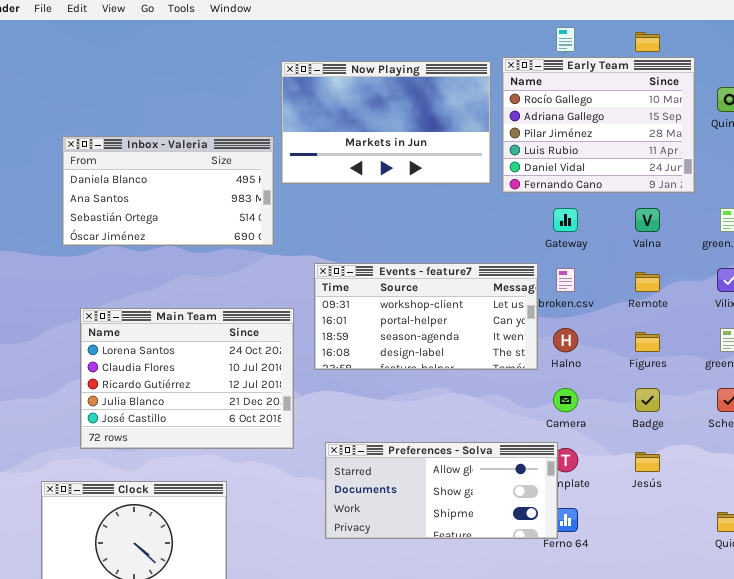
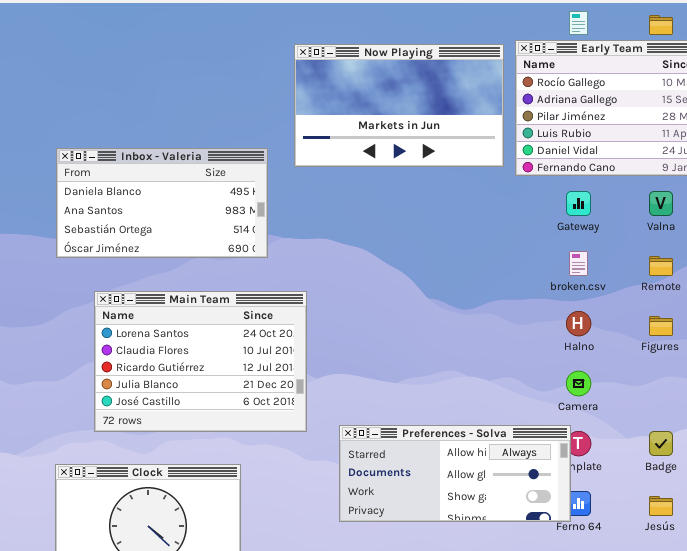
Inbox - Valeria: [62,136,274,246] -> [56,148,268,258], moved
Events - feature7: [314,263,538,370] -> none, closed
Badge: [635,388,660,412] -> [649,431,673,456], moved
Preferences - Solva: [325,442,558,539] -> [339,425,571,522], scrolled up 1 row
Jesús: [635,452,660,472] -> [649,496,673,516], moved

